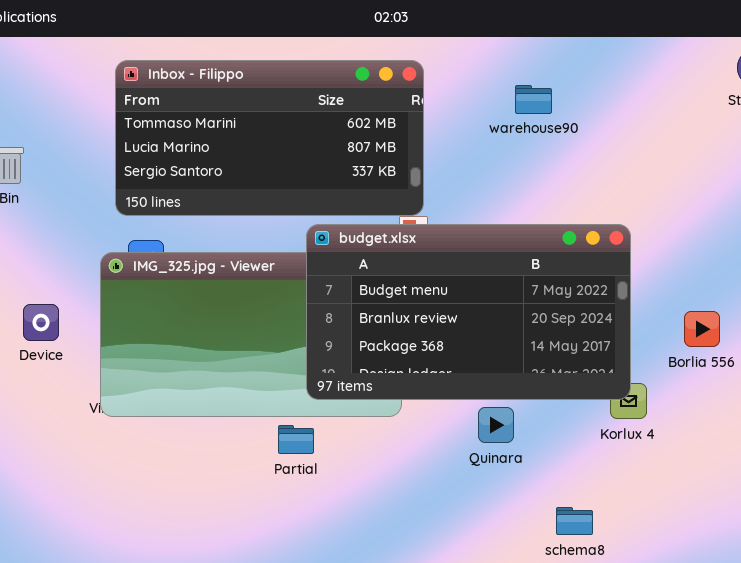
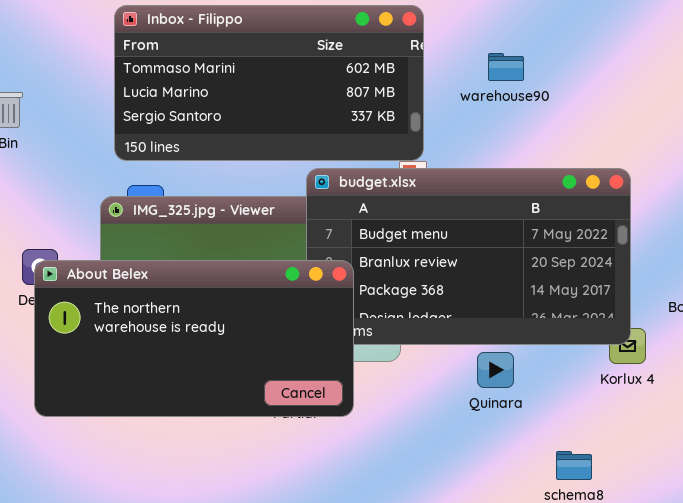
warehouse90: [515,85,552,114] -> [488,53,524,81], moved
About Belex: none -> [34,260,354,417], opened

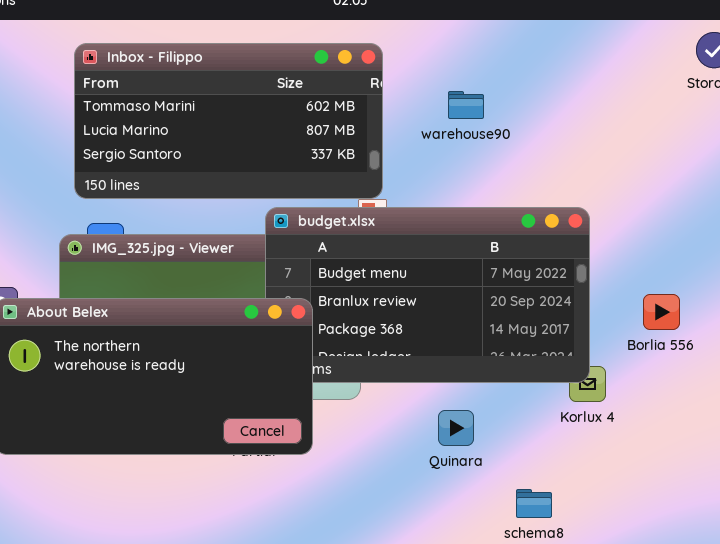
Quinara: [477,352,514,388] -> [438,410,474,446], moved

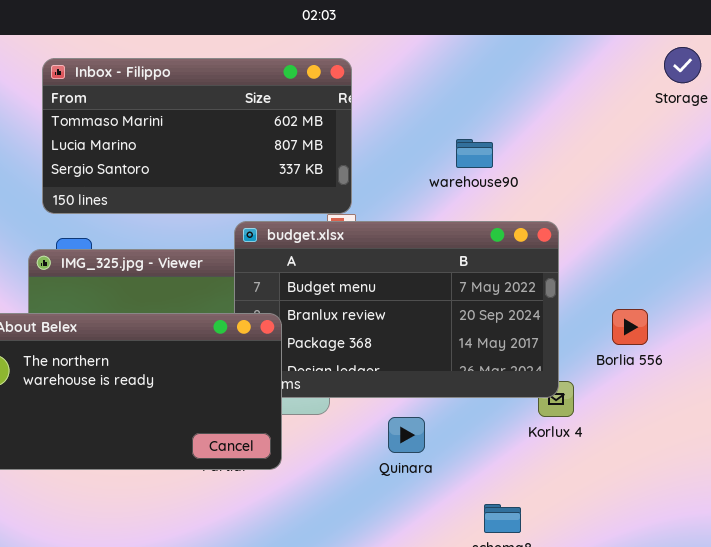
warehouse90: [448,91,484,119] -> [456,139,493,168], moved
Quinara: [438,410,474,446] -> [388,417,425,453], moved

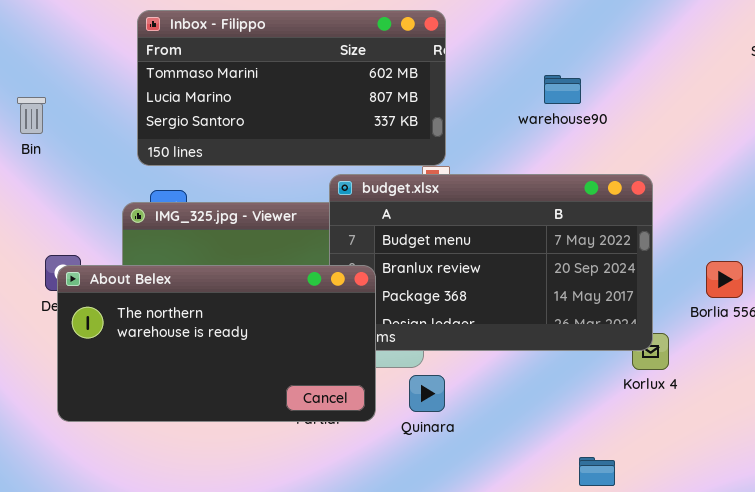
warehouse90: [456,139,493,168] -> [544,75,581,104], moved
Quinara: [388,417,425,453] -> [409,375,445,412], moved

